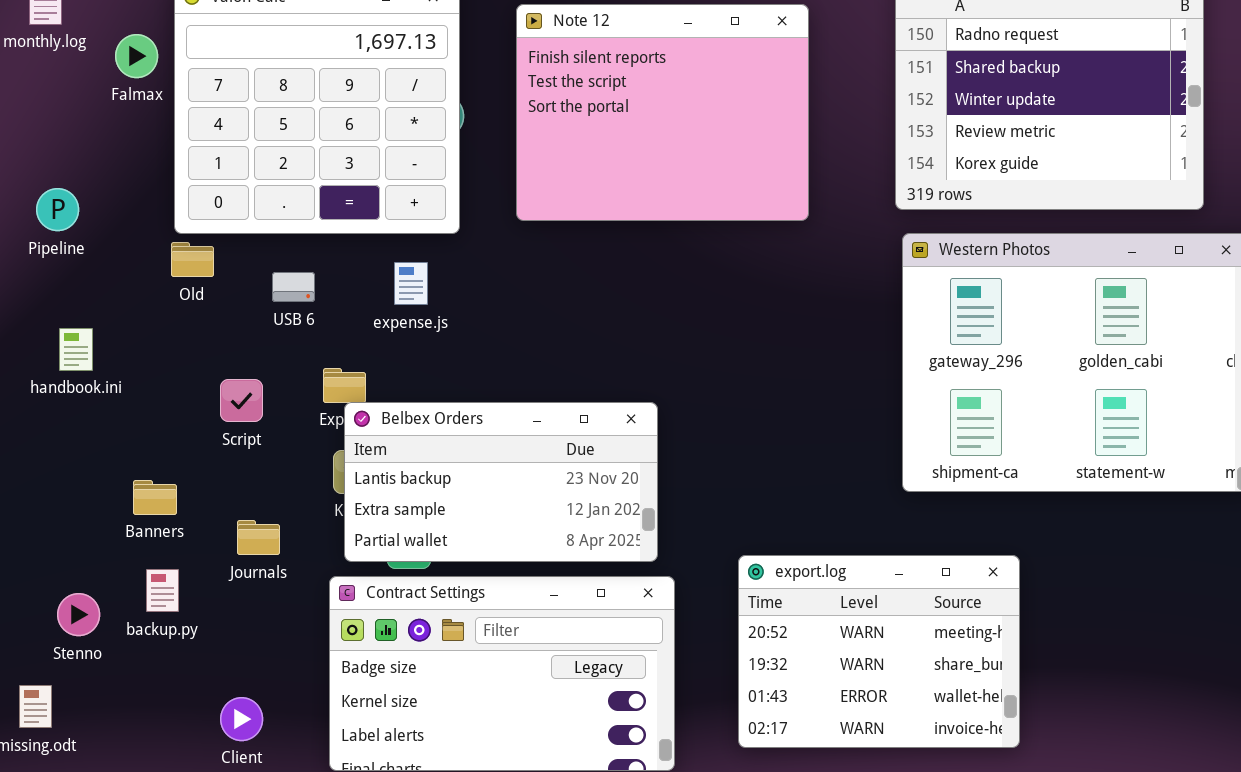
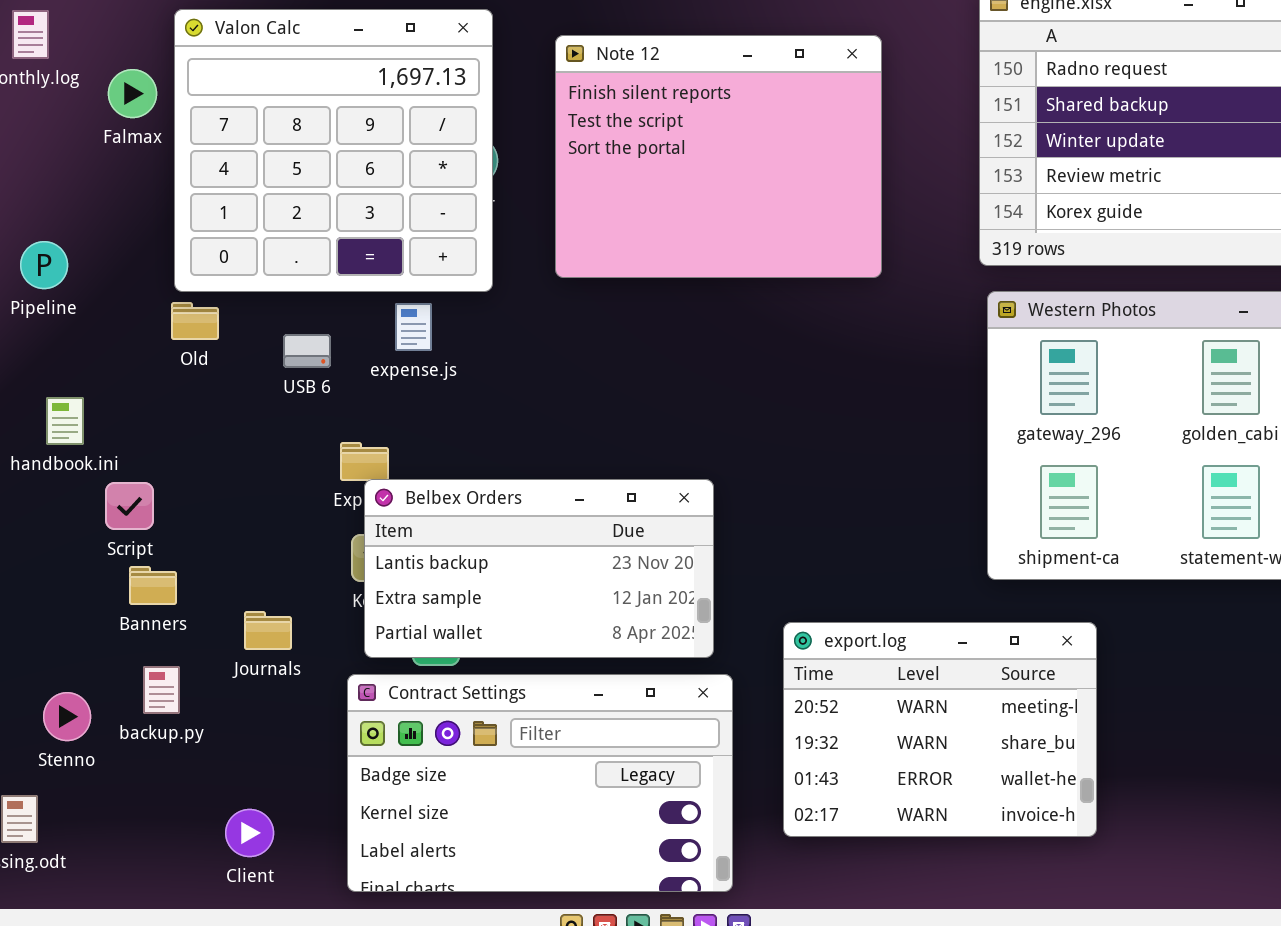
expense.js: [394,262,428,305] -> [395,303,432,351], moved
Script: [220,379,263,422] -> [105,482,154,530], moved
export.log: [738,555,1020,748] -> [783,622,1097,837], moved

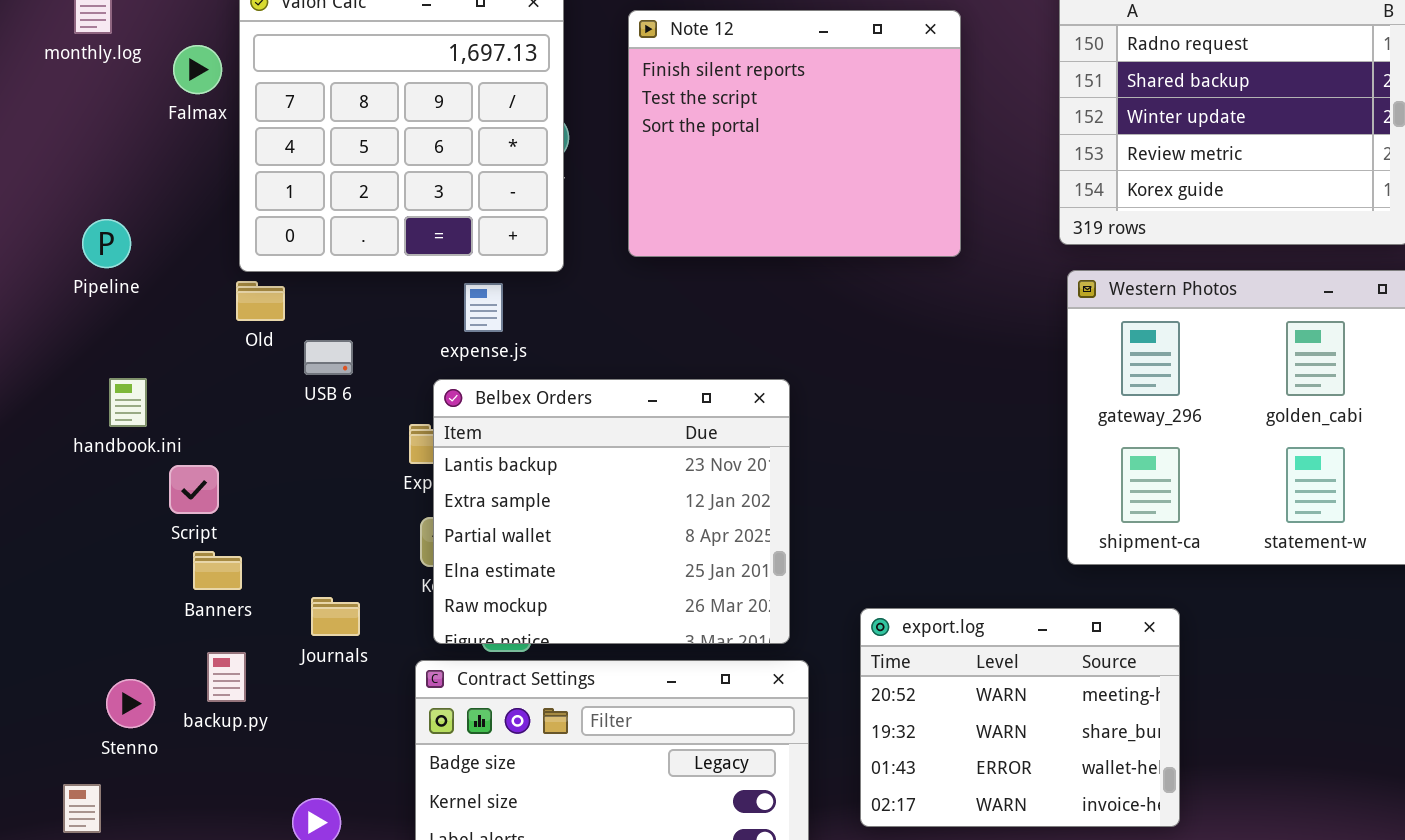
USB 6: [283,334,331,368] -> [304,340,353,375], moved
Belbex Orders: [364,479,714,658] -> [433,379,790,644], resized

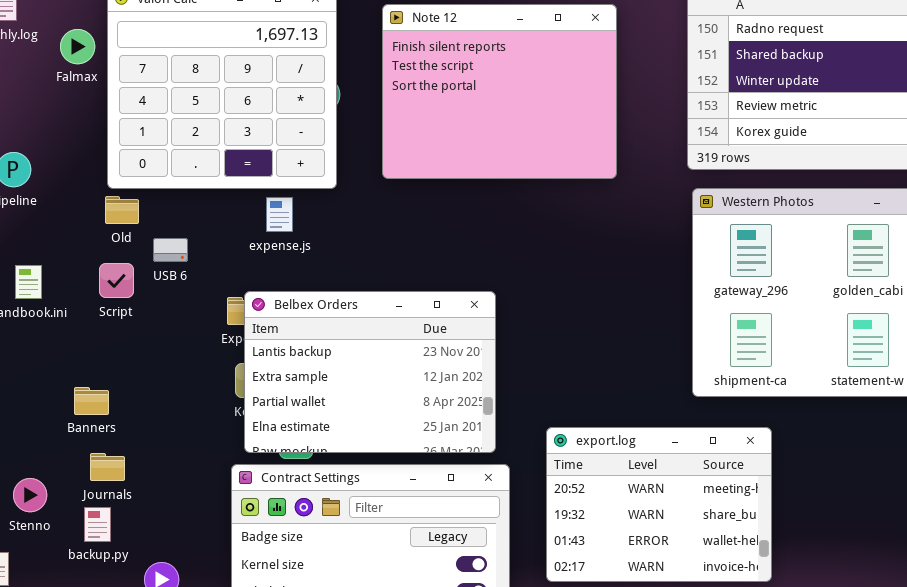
Belbex Orders: [433,379,790,644] -> [244,291,496,453], resized
Script: [169,465,219,514] -> [99,263,134,298], moved
Journals: [311,597,360,636] -> [90,453,125,481], moved
backup.py: [207,652,246,702] -> [84,507,111,542], moved

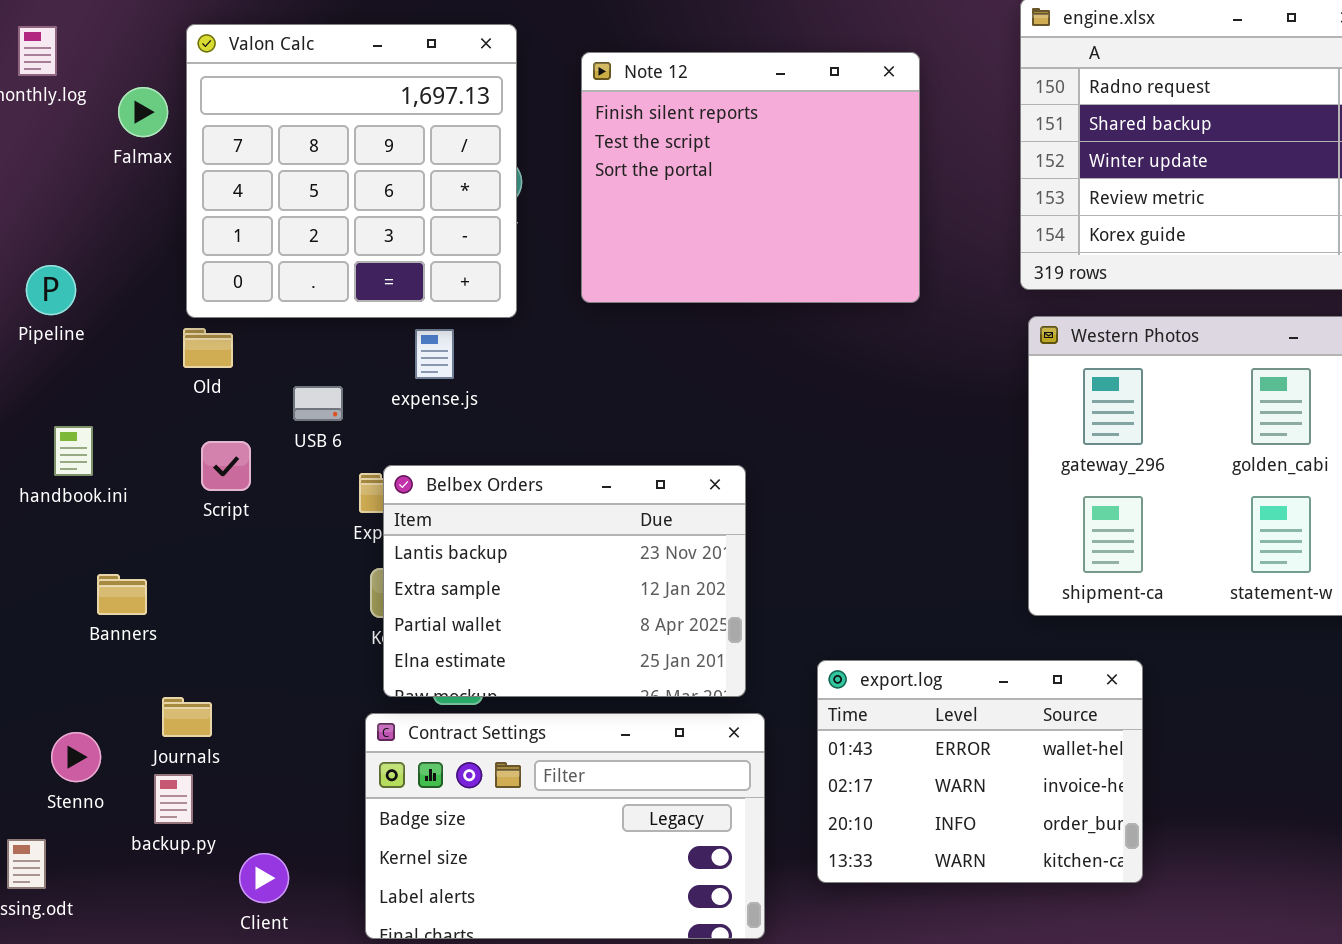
USB 6: [153,238,188,262] -> [293,386,343,421], moved
Script: [99,263,134,298] -> [201,441,251,491], moved
Banners: [74,387,109,415] -> [97,574,147,615], moved
export.log: [546,427,772,582] -> [817,660,1143,883], scrolled down 2 rows

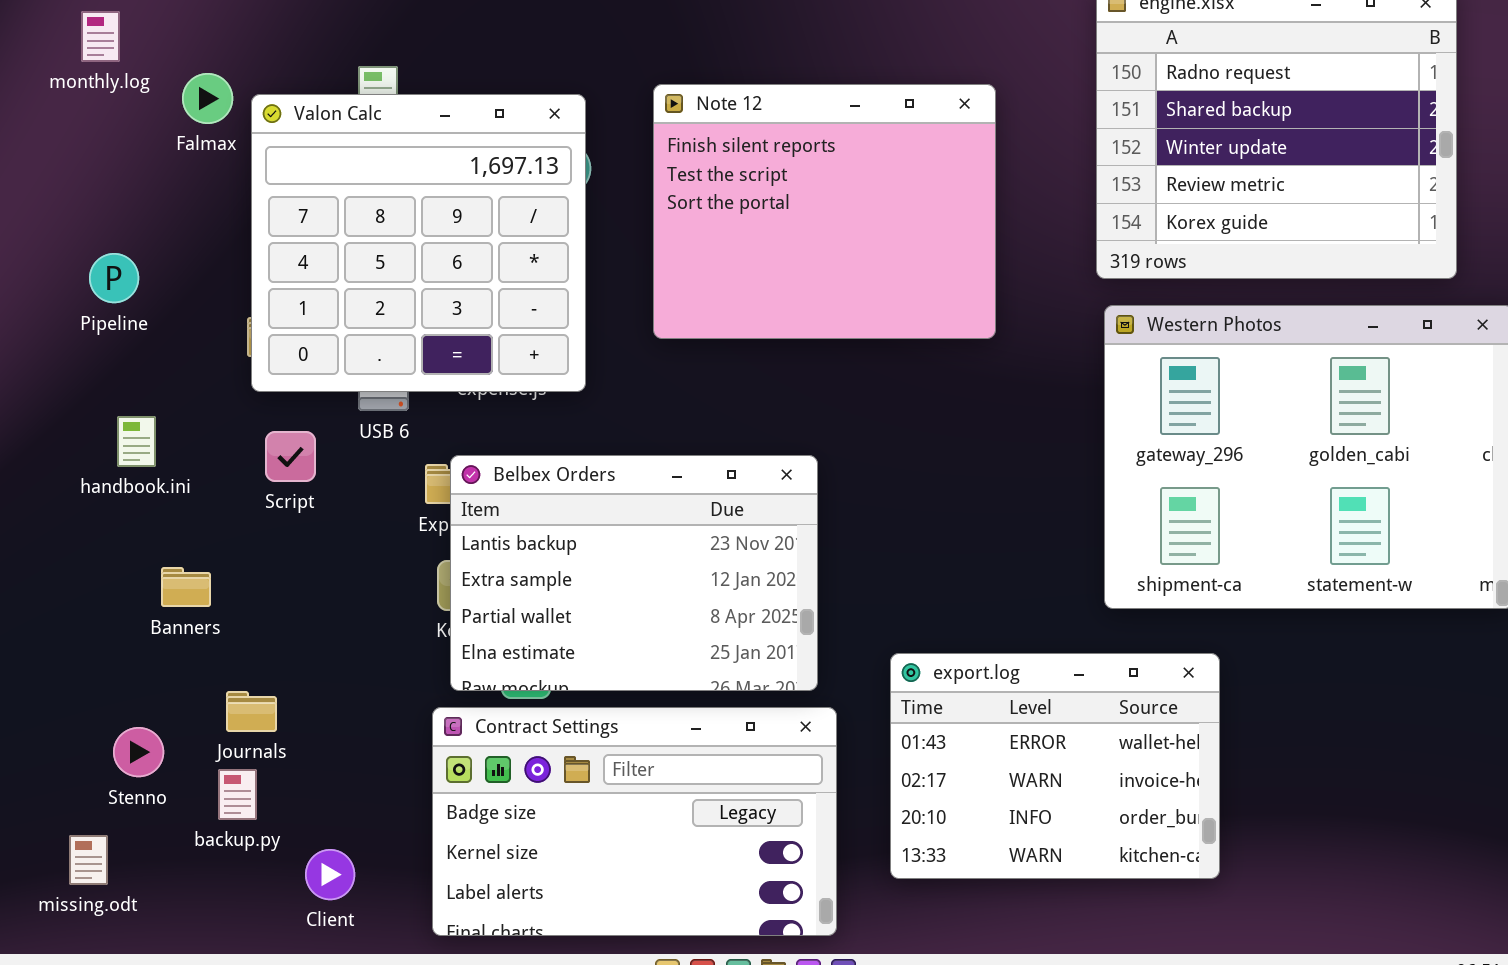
Valon Calc: [186,24,517,318] -> [251,94,586,392], moved
Note 12: [581,52,920,303] -> [653,84,996,339], moved

